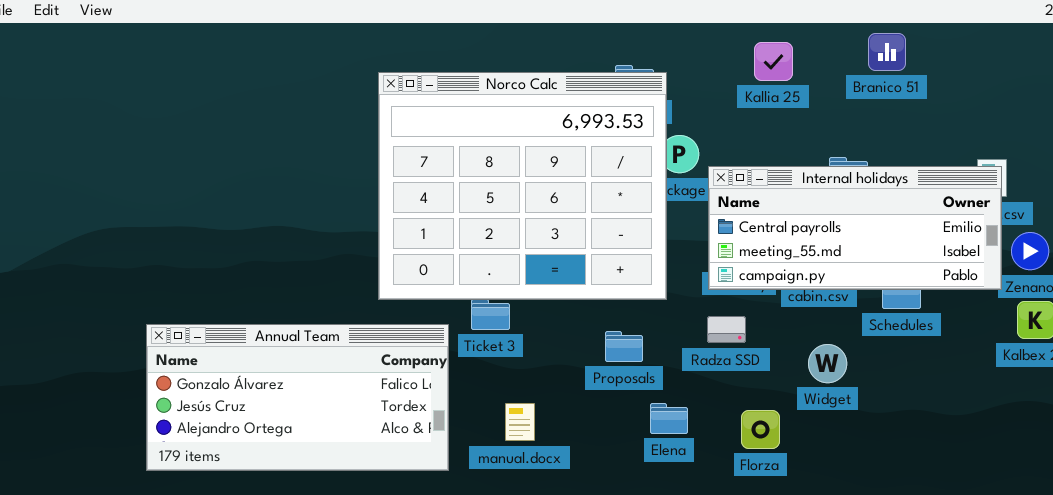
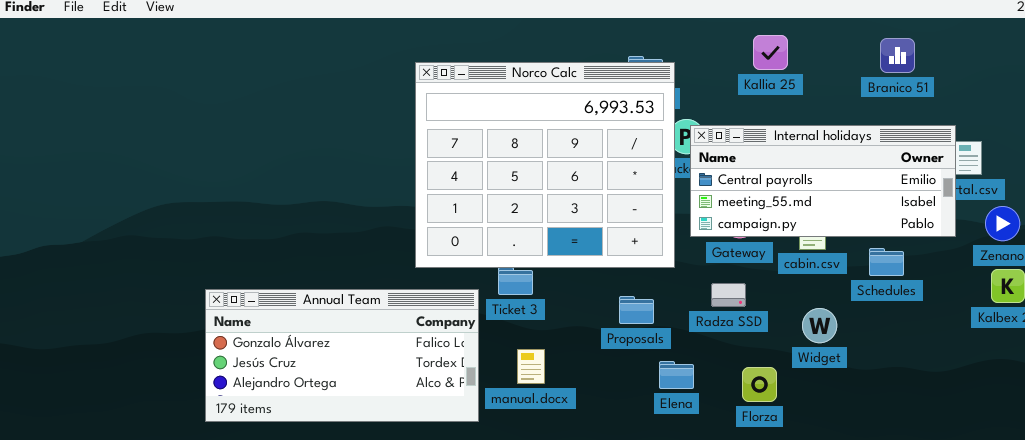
Branico 51: [868,33,906,71] -> [880,38,915,73], moved
Internal holidays: [708,166,1002,290] -> [690,125,956,237], moved
manual.docx: [505,403,535,441] -> [517,349,545,384], moved

